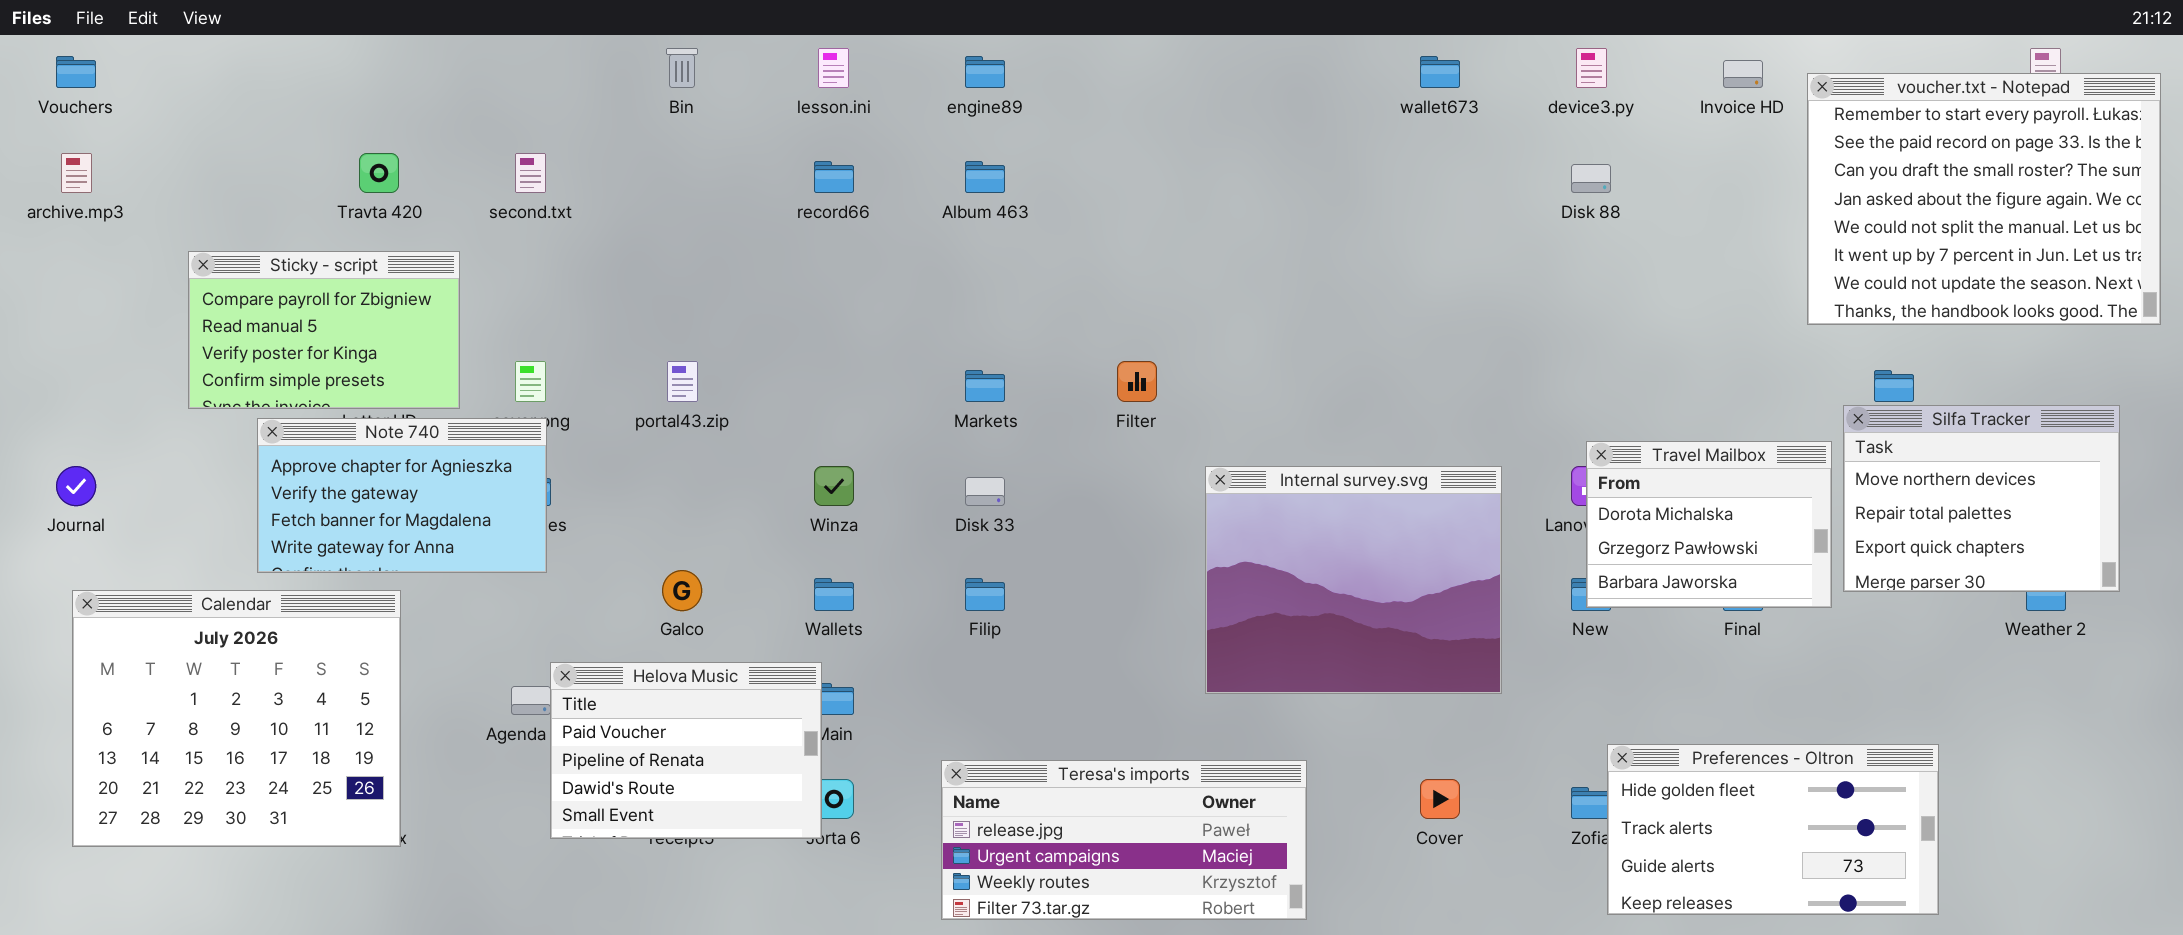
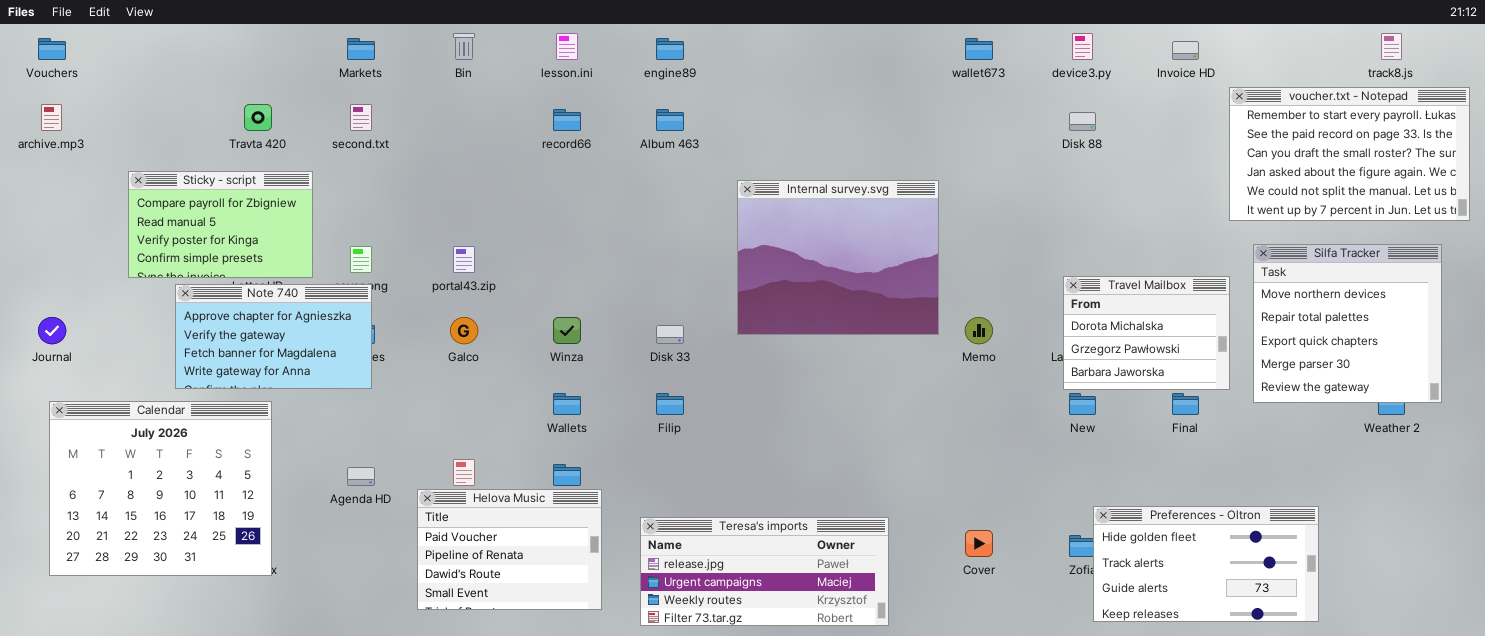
voucher.txt - Notepad: [1807,73,2161,325] -> [1229,87,1470,221], resized
Markets: [965,370,1005,402] -> [347,38,375,60], moved
Silfa Tracker: [1843,405,2120,592] -> [1253,244,1442,403], resized
Travel Mailbox: [1586,441,1832,608] -> [1063,276,1230,390], moved
Internal survey.svg: [1205,466,1502,694] -> [737,180,939,335], moved
Galco: [662,570,702,611] -> [450,317,478,344], moved
Helova Music: [550,662,822,839] -> [417,489,602,610], moved

